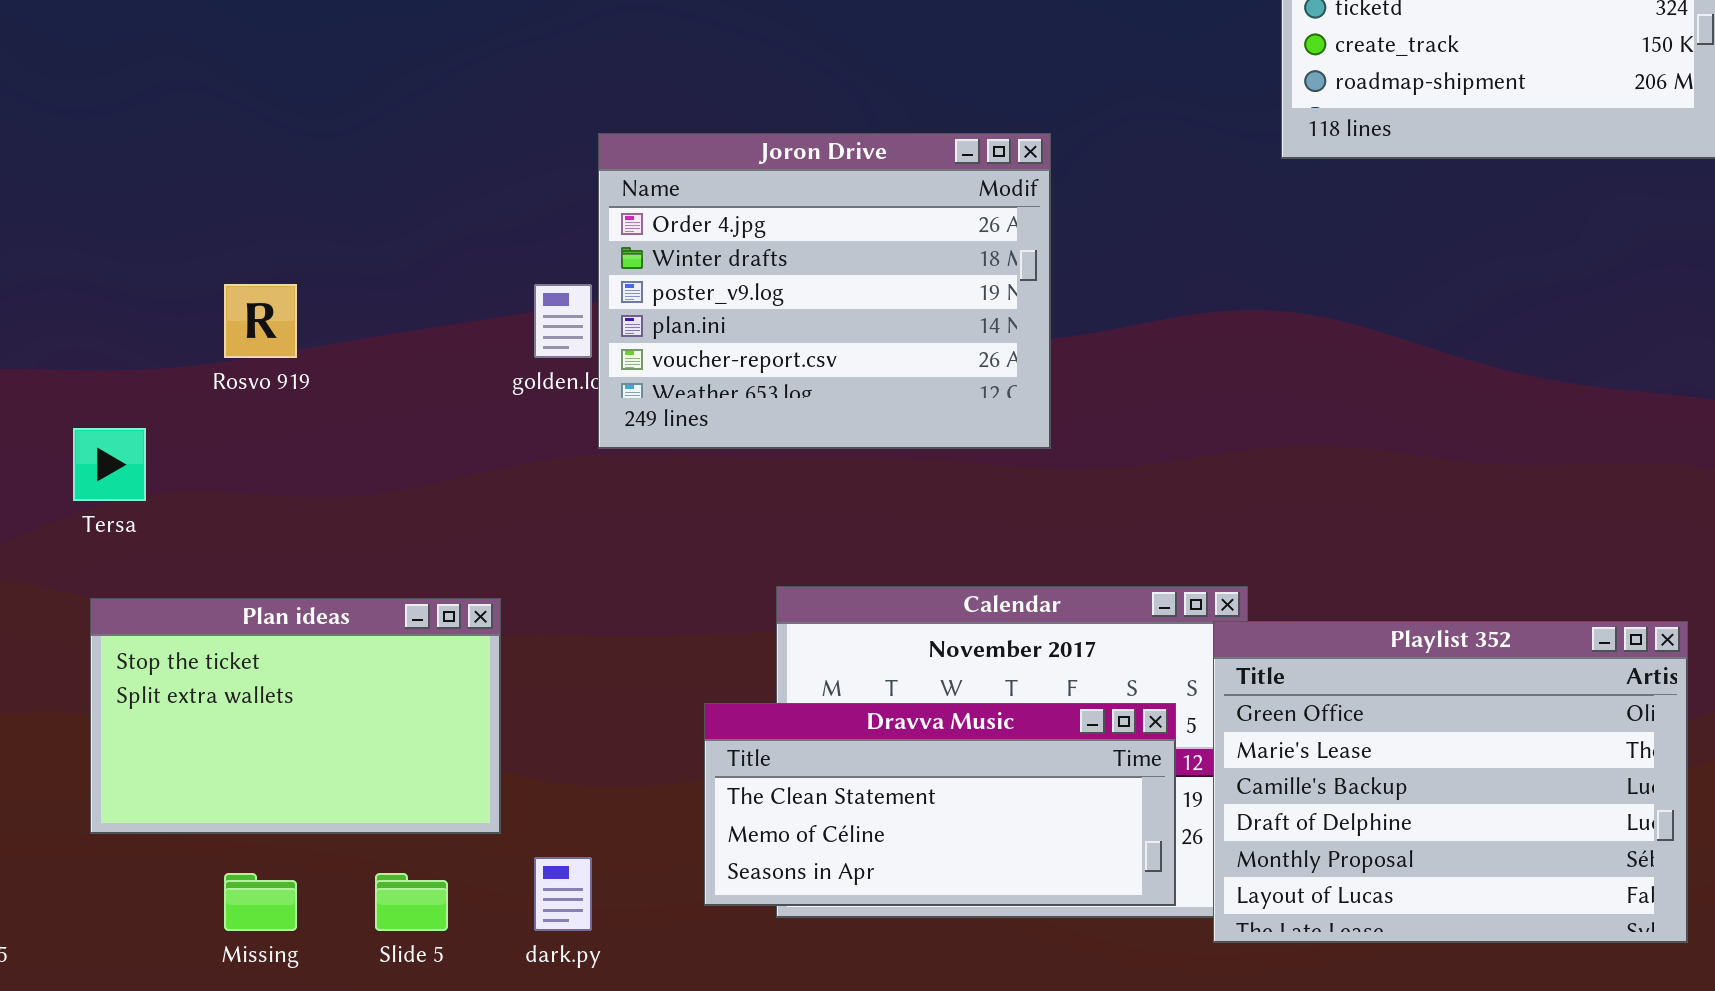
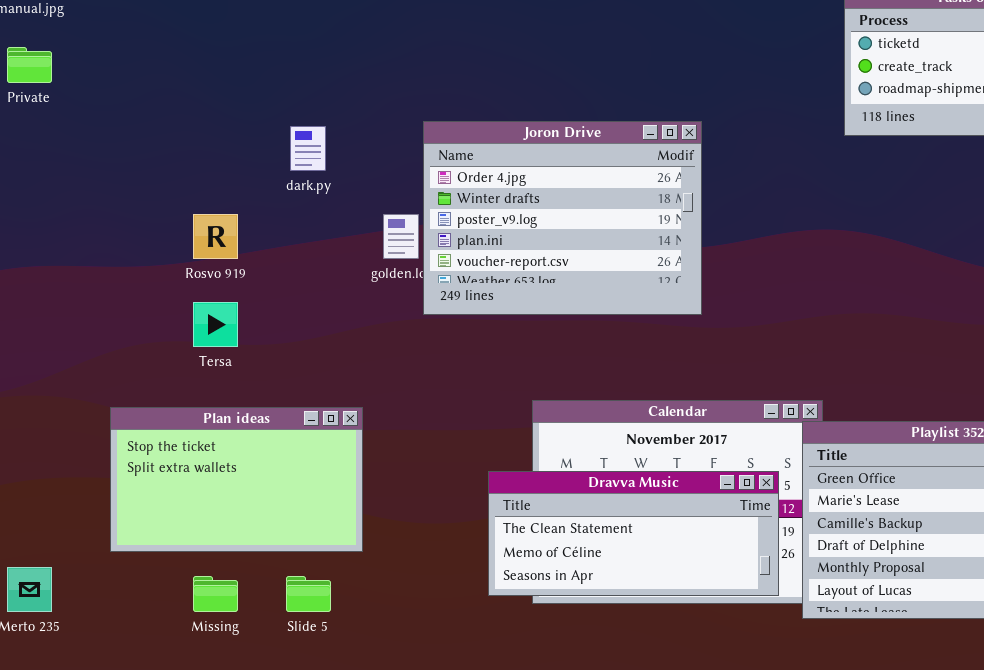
Tersa: [73,428,146,501] -> [193,302,238,347], moved
dark.py: [534,857,592,931] -> [290,126,326,171], moved

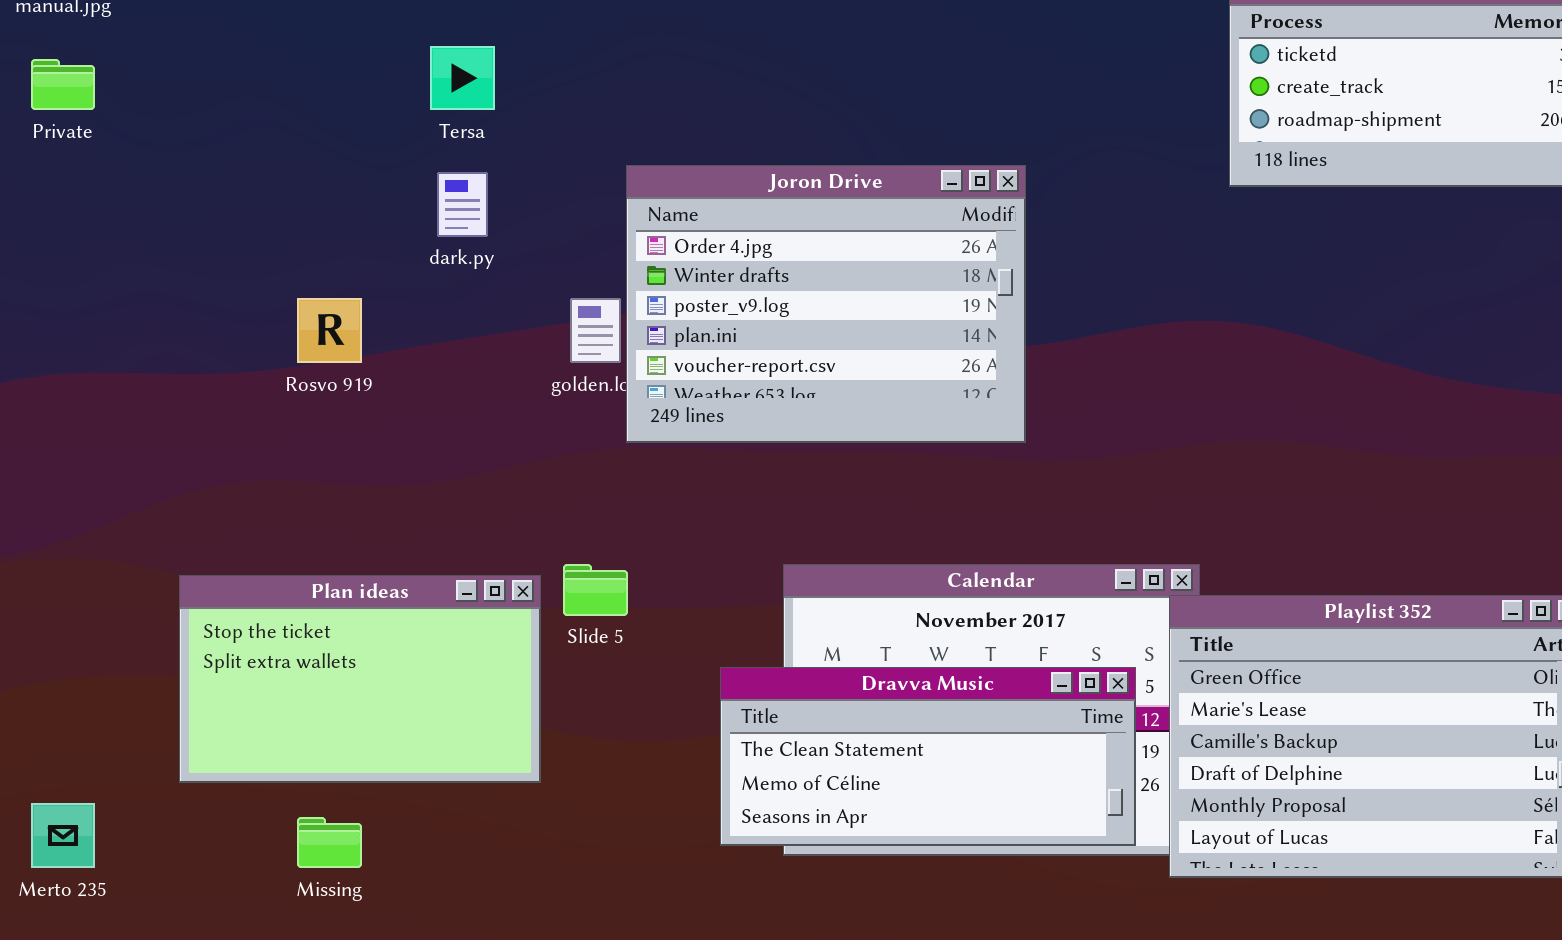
Tersa: [193,302,238,347] -> [430,46,495,110], moved
Slide 5: [286,576,331,612] -> [563,564,628,616], moved

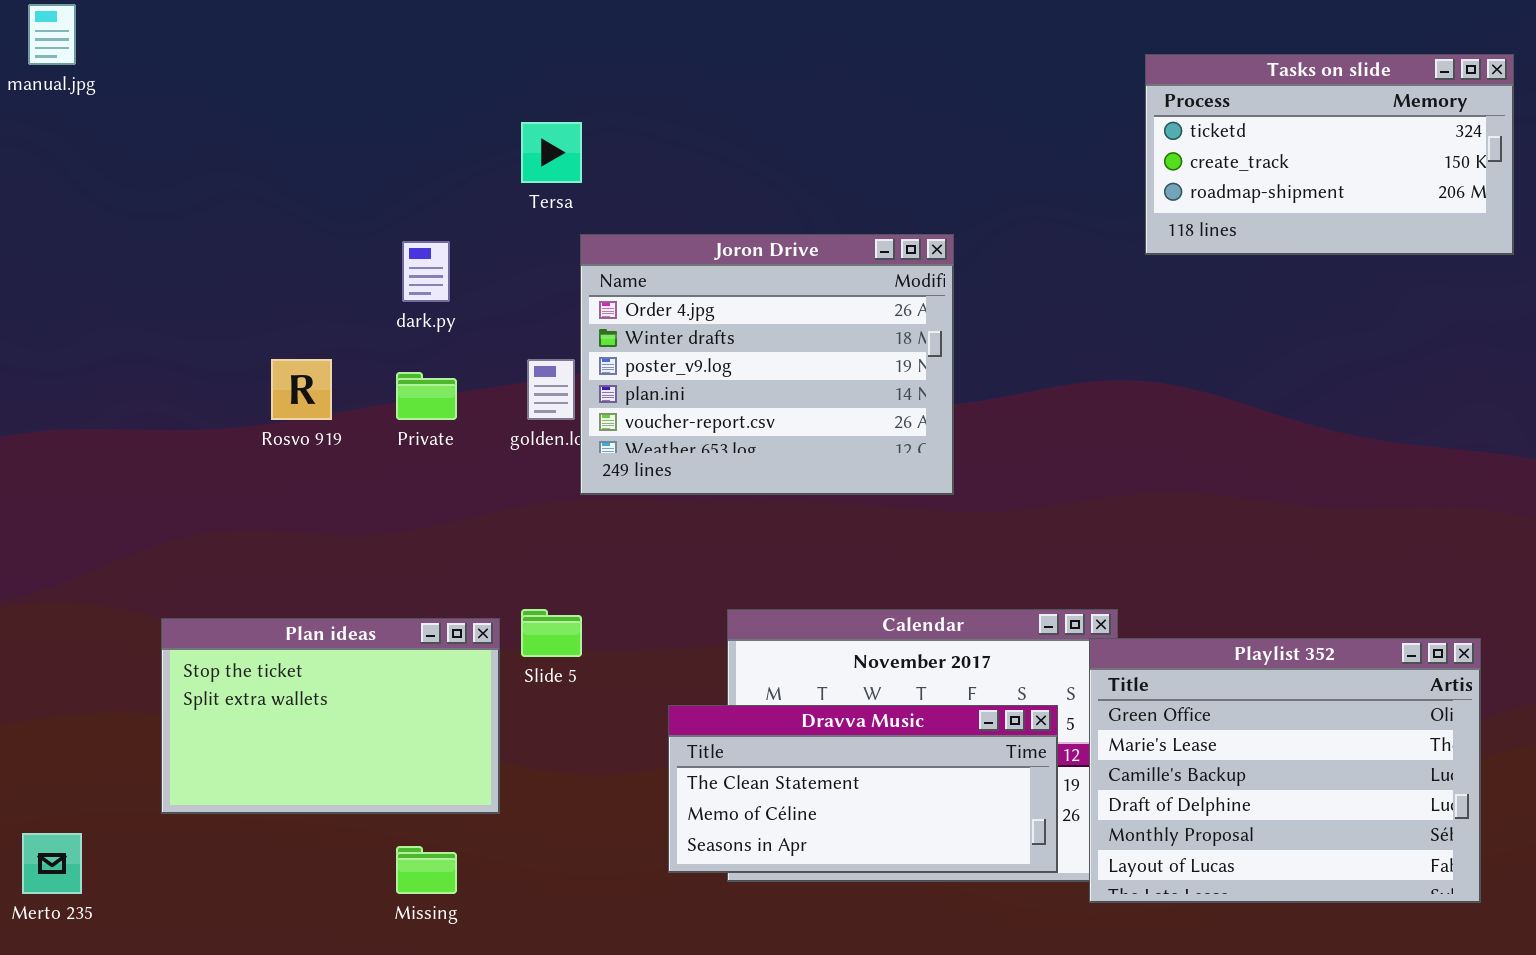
Tersa: [430,46,495,110] -> [521,122,582,183], moved
Private: [31,59,95,110] -> [396,372,457,420], moved
Missing: [297,817,362,868] -> [396,846,457,894], moved

